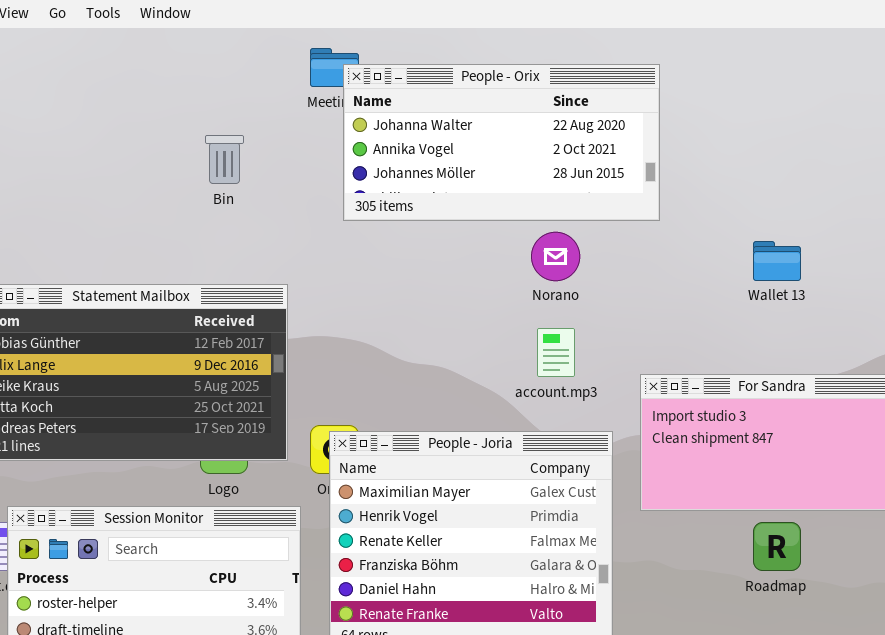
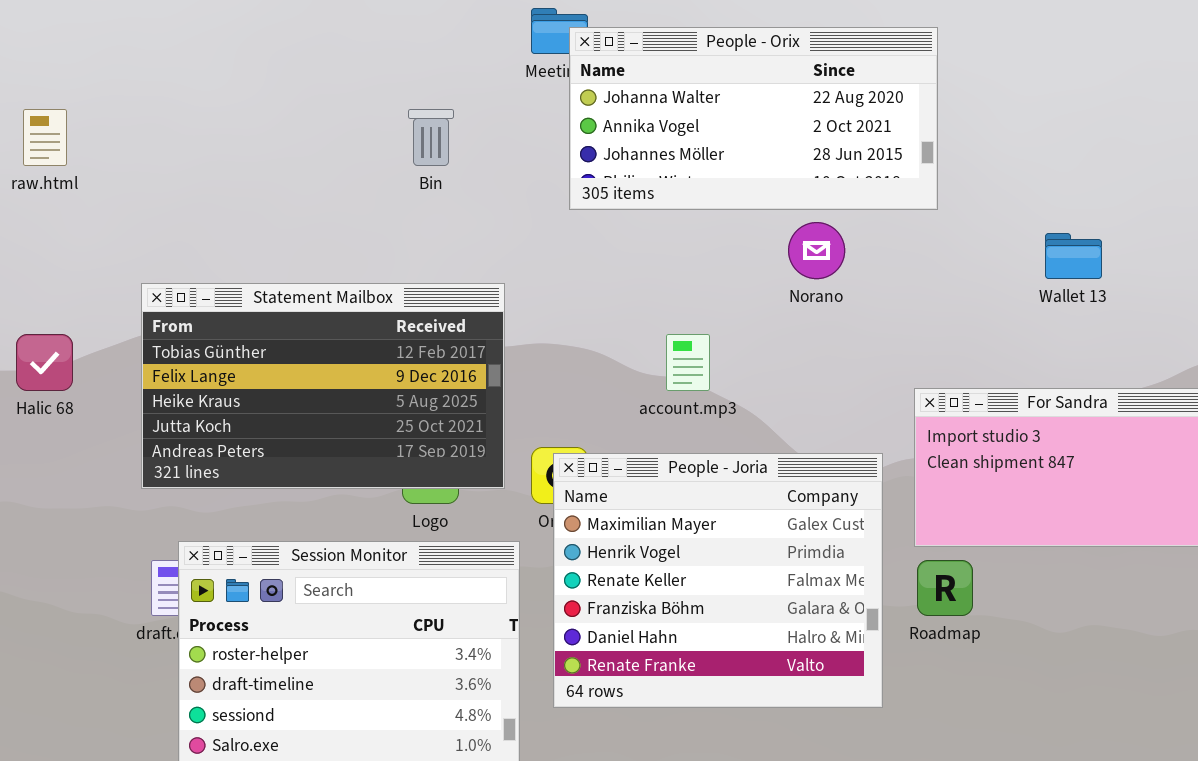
account.mp3: [537,328,575,377] -> [666,334,710,391], moved
Roadmap: [753,522,801,571] -> [917,560,973,616], moved

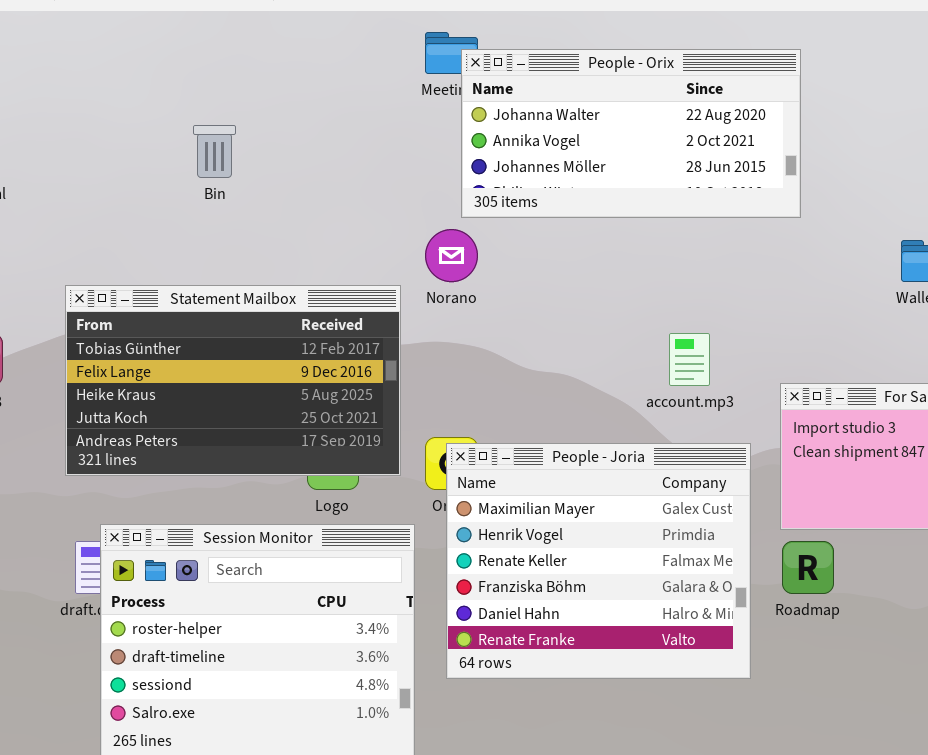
Bin: [408,109,454,166] -> [193,125,236,178], moved
Norano: [788,222,845,279] -> [425,229,478,282], moved
account.mp3: [666,334,710,391] -> [669,333,710,386], moved

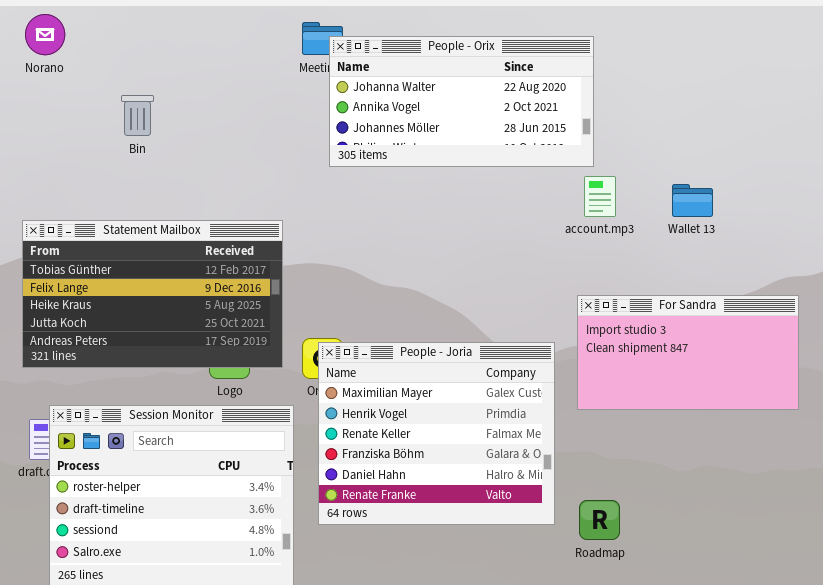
Norano: [425,229,478,282] -> [25,14,65,55], moved
account.mp3: [669,333,710,386] -> [584,176,616,217], moved
Roadmap: [782,541,834,594] -> [579,500,620,540], moved

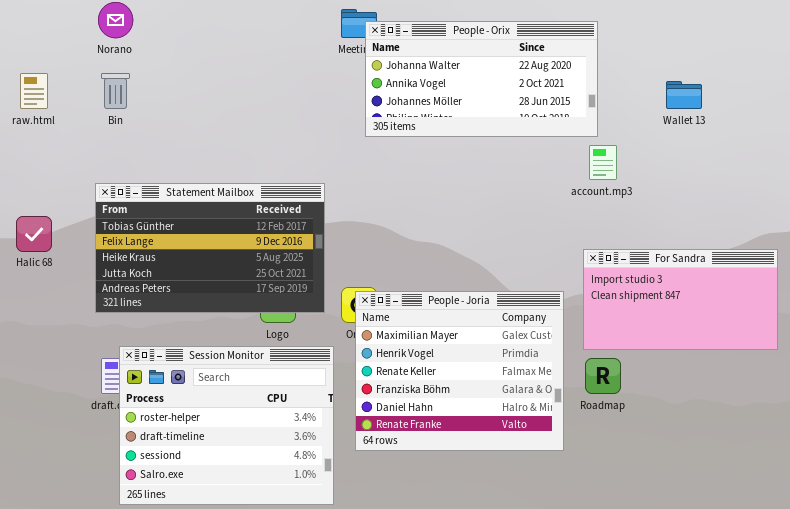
Bin: [121,95,154,136] -> [101,73,130,109], moved
Wallet 13: [672,184,713,217] -> [666,81,702,109], moved
Roadmap: [579,500,620,540] -> [585,358,621,394], moved

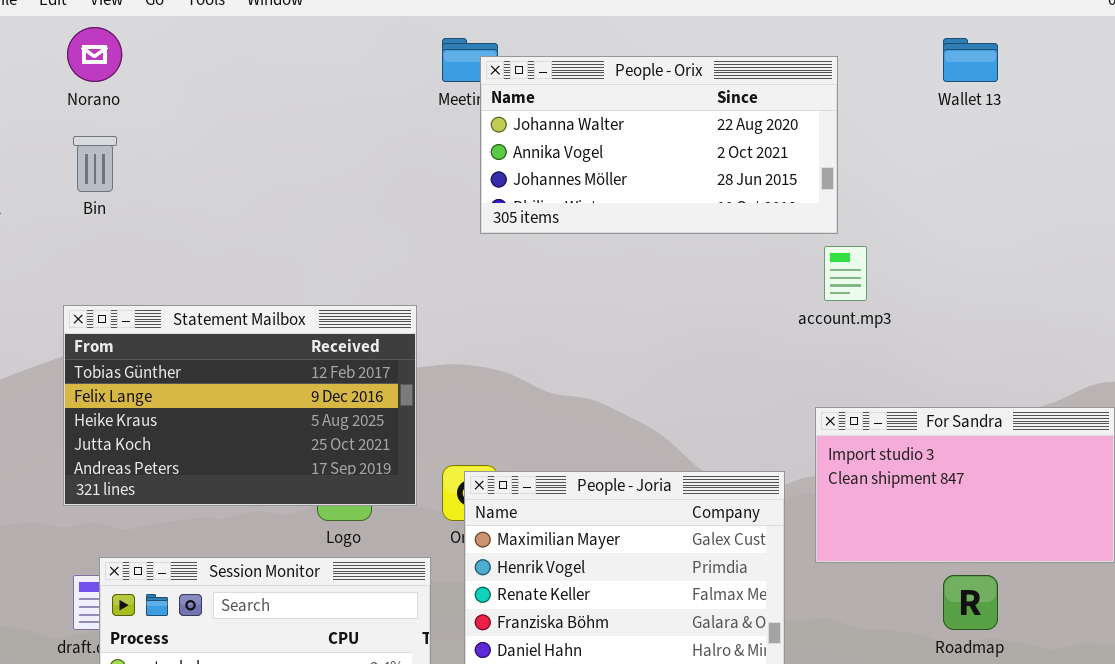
Wallet 13: [666,81,702,109] -> [943,38,998,82], moved
Roadmap: [585,358,621,394] -> [943,575,998,630], moved

